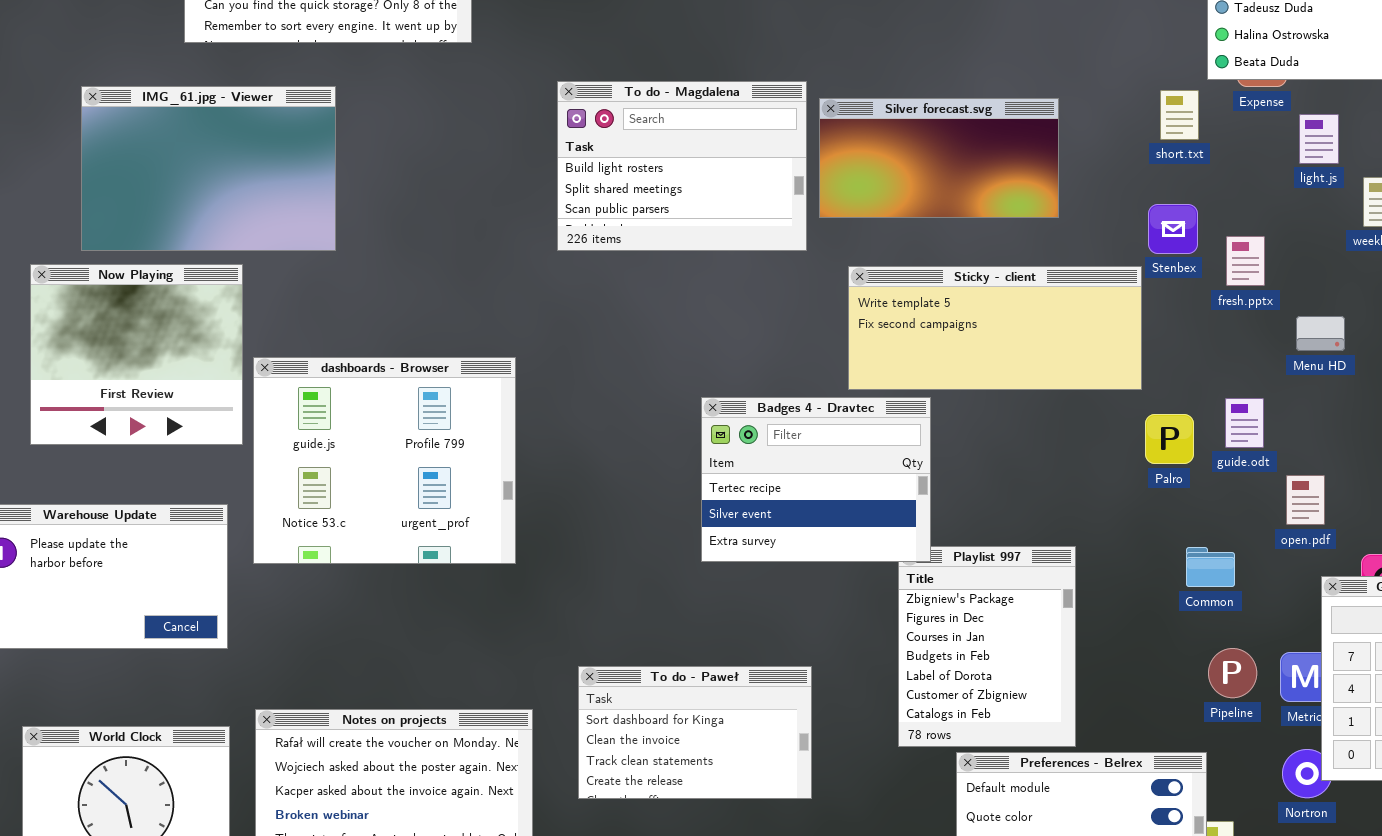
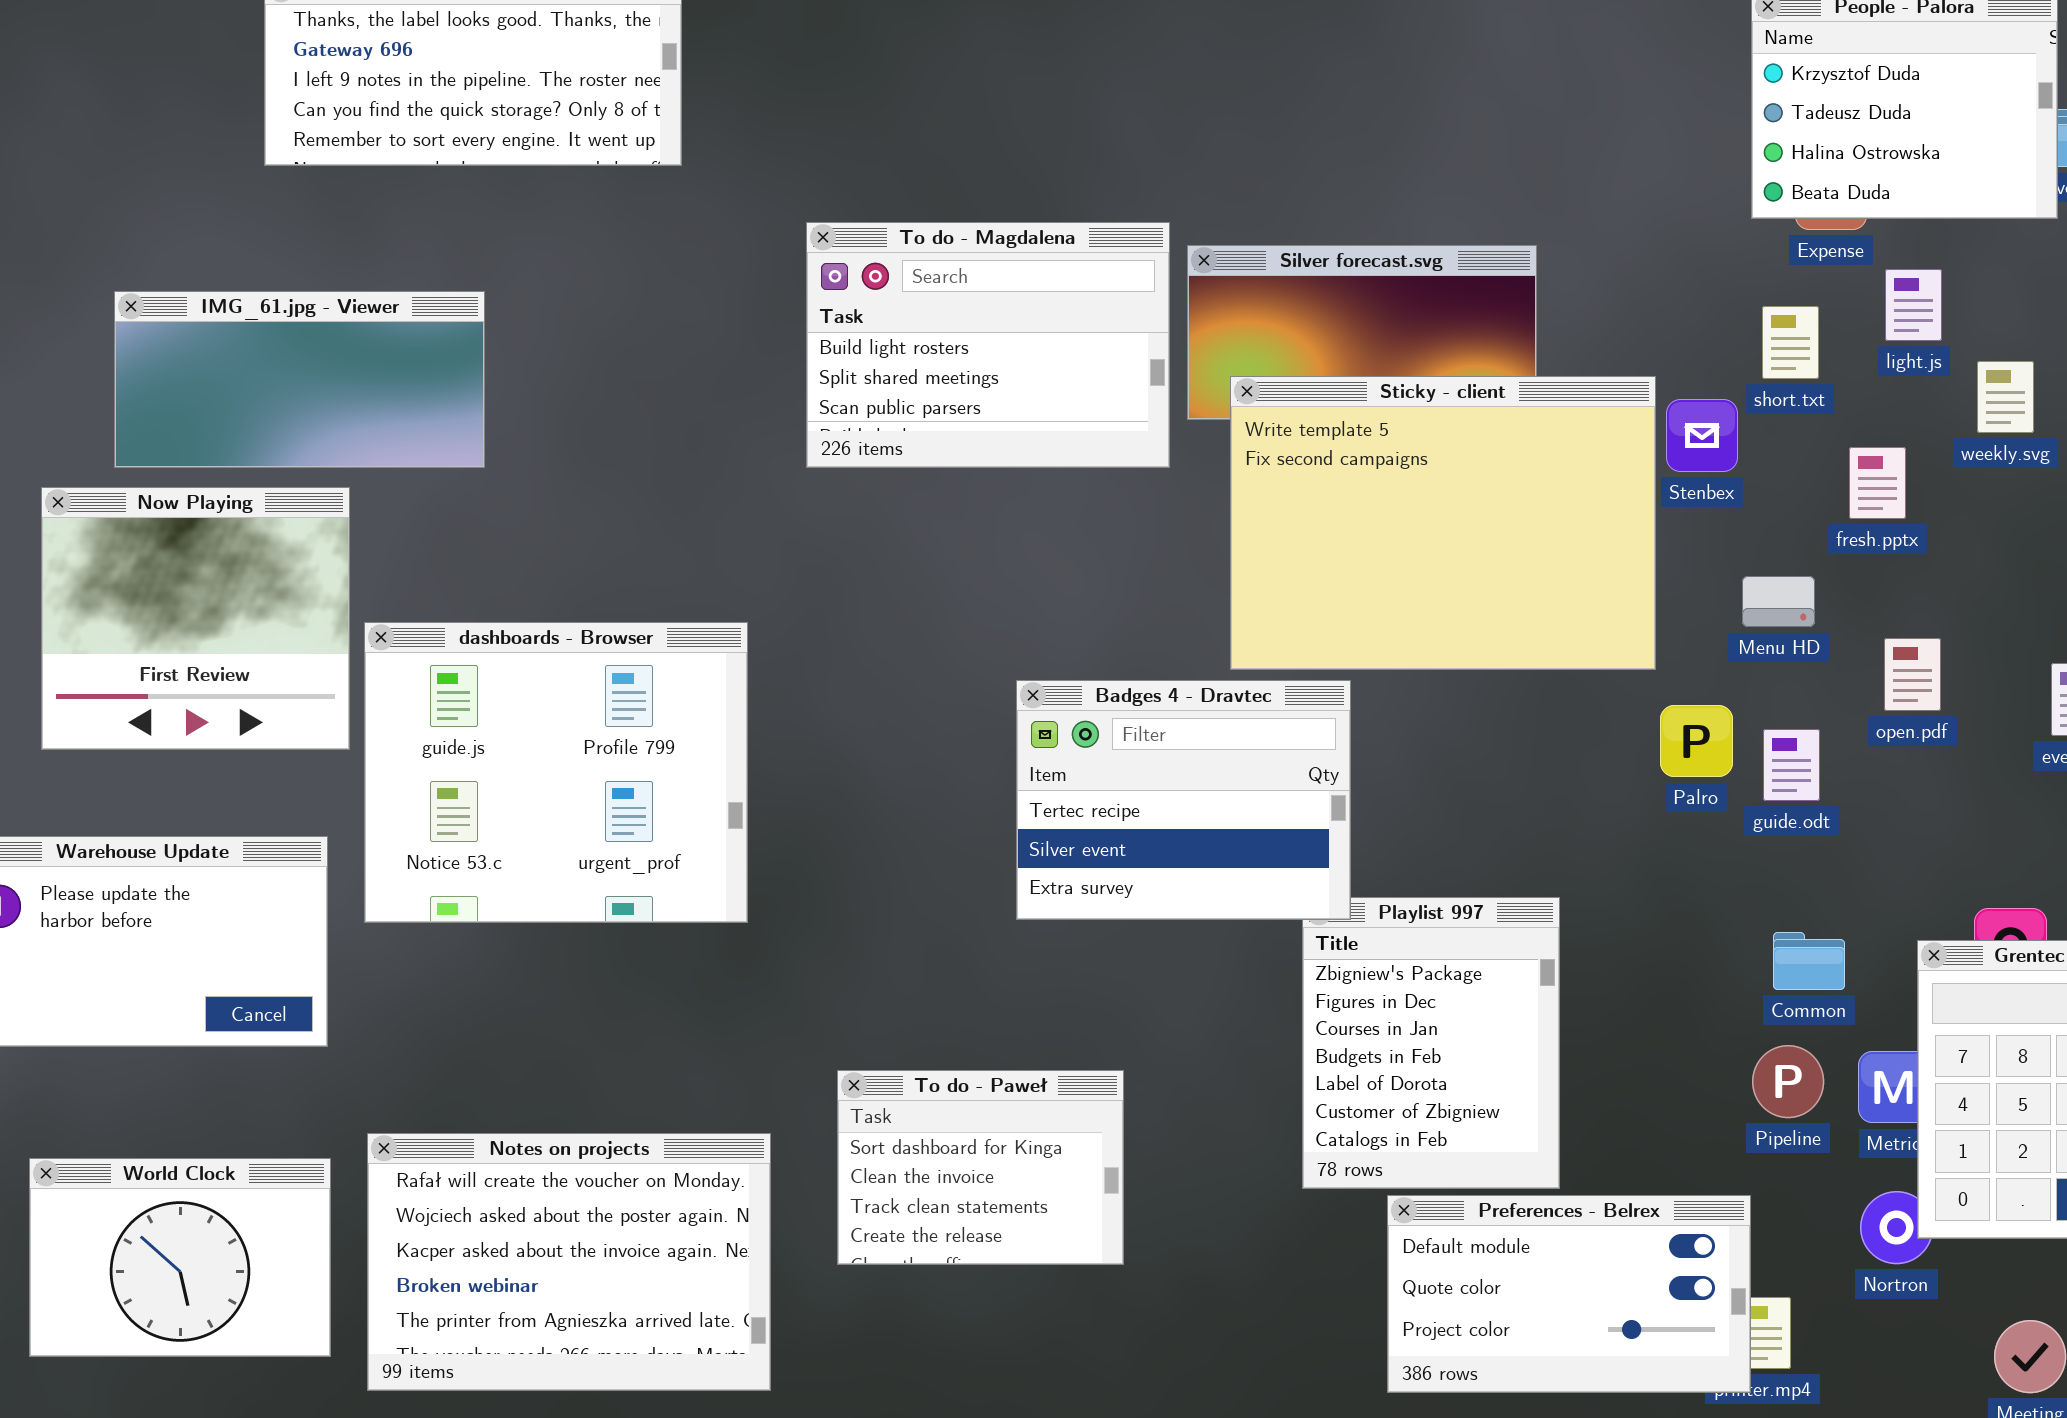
IMG_61.jpg - Viewer: [81,86,336,251] -> [114,291,485,468], resized
short.txt: [1160,90,1199,140] -> [1762,306,1819,379], moved
fresh.pptx: [1226,236,1265,286] -> [1849,447,1906,519], moved
Sticky - client: [848,266,1142,390] -> [1230,376,1656,670], resized
Menu HD: [1296,316,1345,351] -> [1742,576,1815,627], moved
guide.odt: [1225,398,1264,448] -> [1763,729,1820,801], moved
open.pdf: [1286,475,1325,525] -> [1884,638,1941,711], moved
Common: [1186,547,1235,587] -> [1773,932,1845,990], moved
To do - Paweł: [578,666,812,799] -> [837,1070,1124,1265], resized

